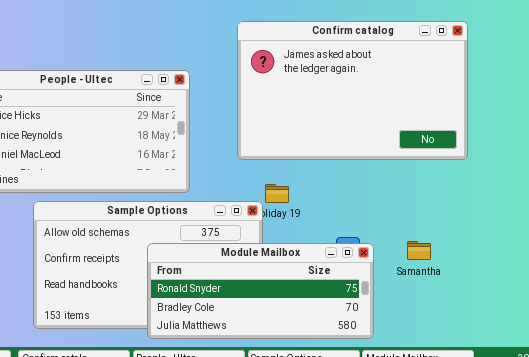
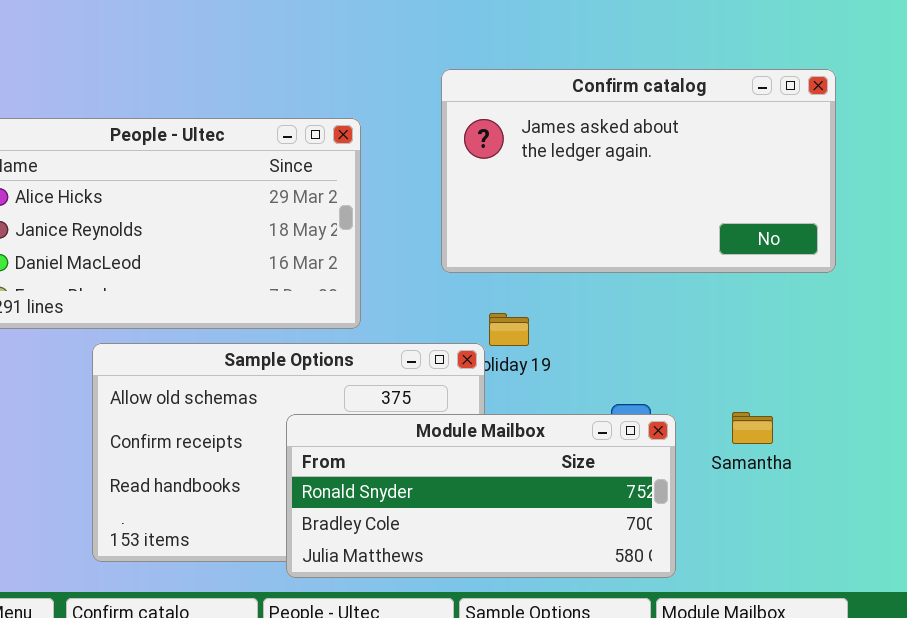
Confirm catalog: [237,21,468,160] -> [441,69,836,273], resized

